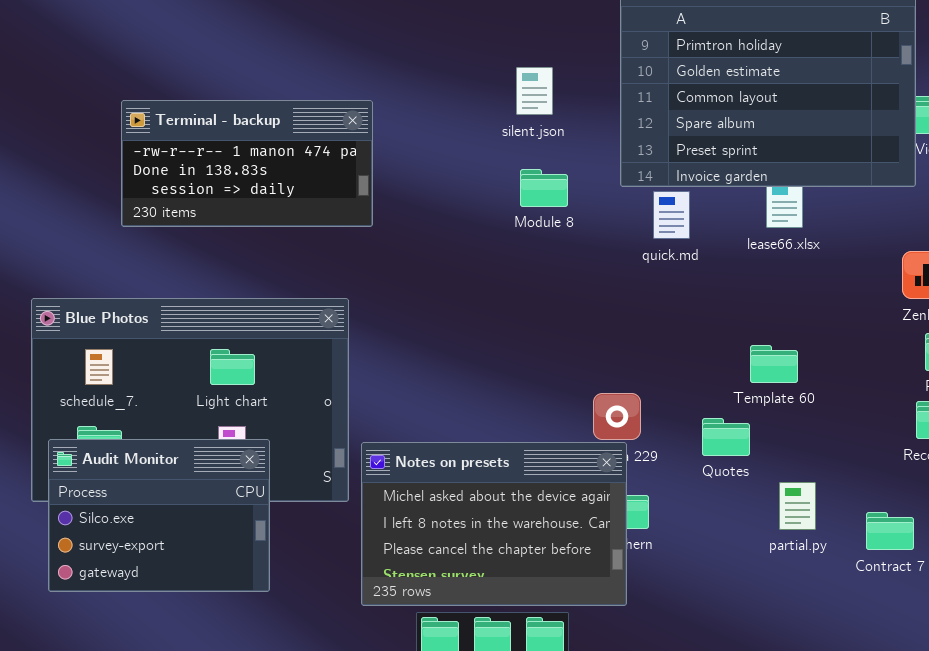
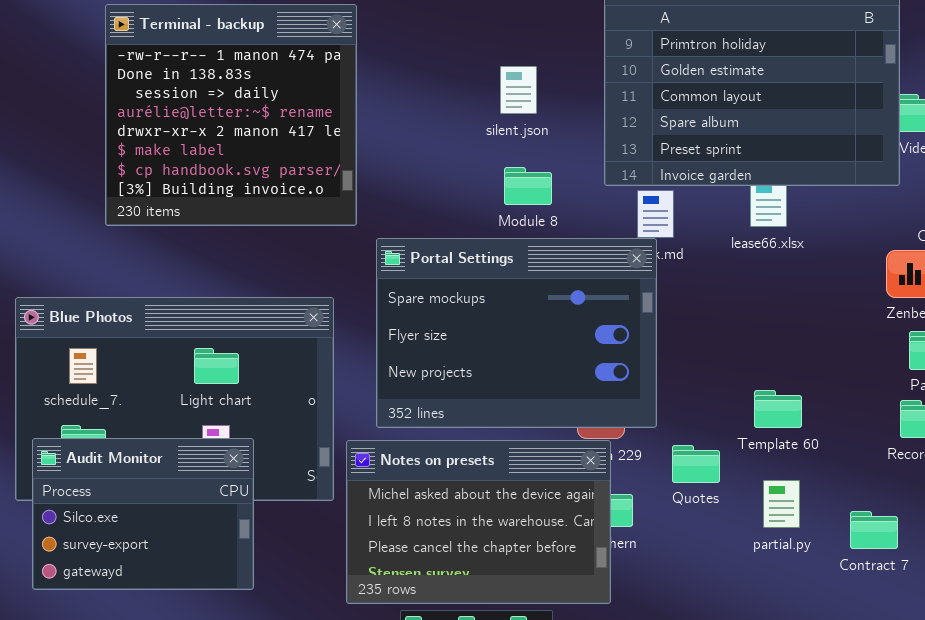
Terminal - backup: [121,100,373,227] -> [105,4,357,226], resized
Portal Settings: none -> [376,238,657,428], opened
Template 60: [750,345,798,383] -> [754,390,802,428], moved
Quotes: [702,418,750,456] -> [672,445,720,483], moved

